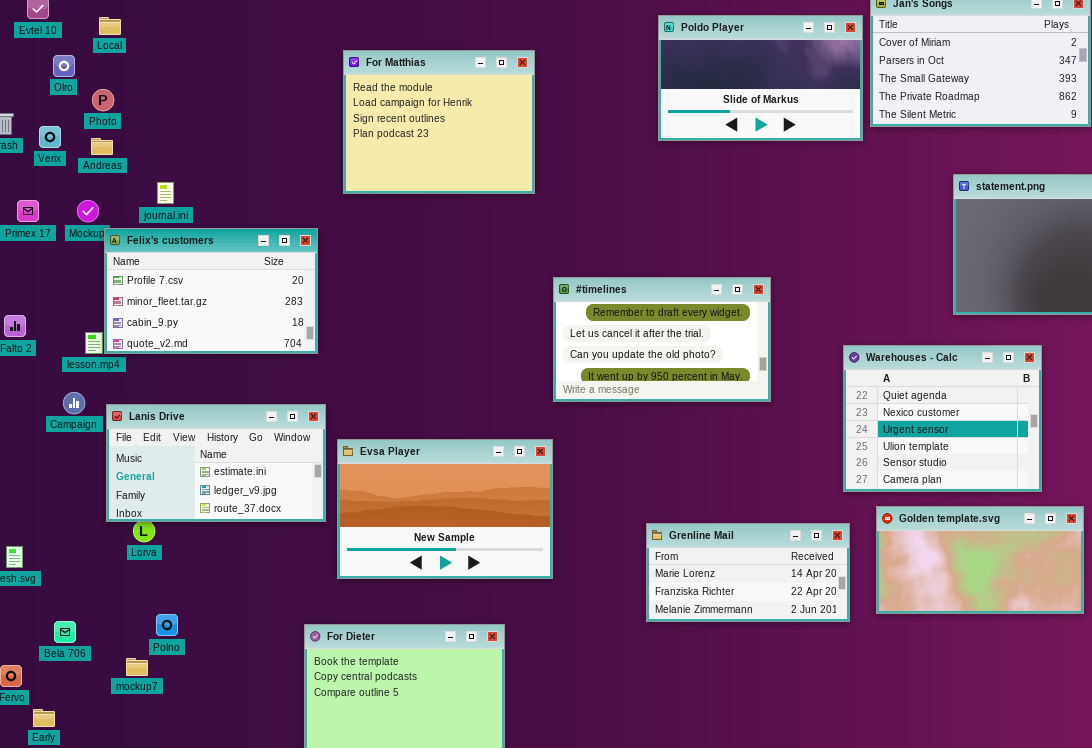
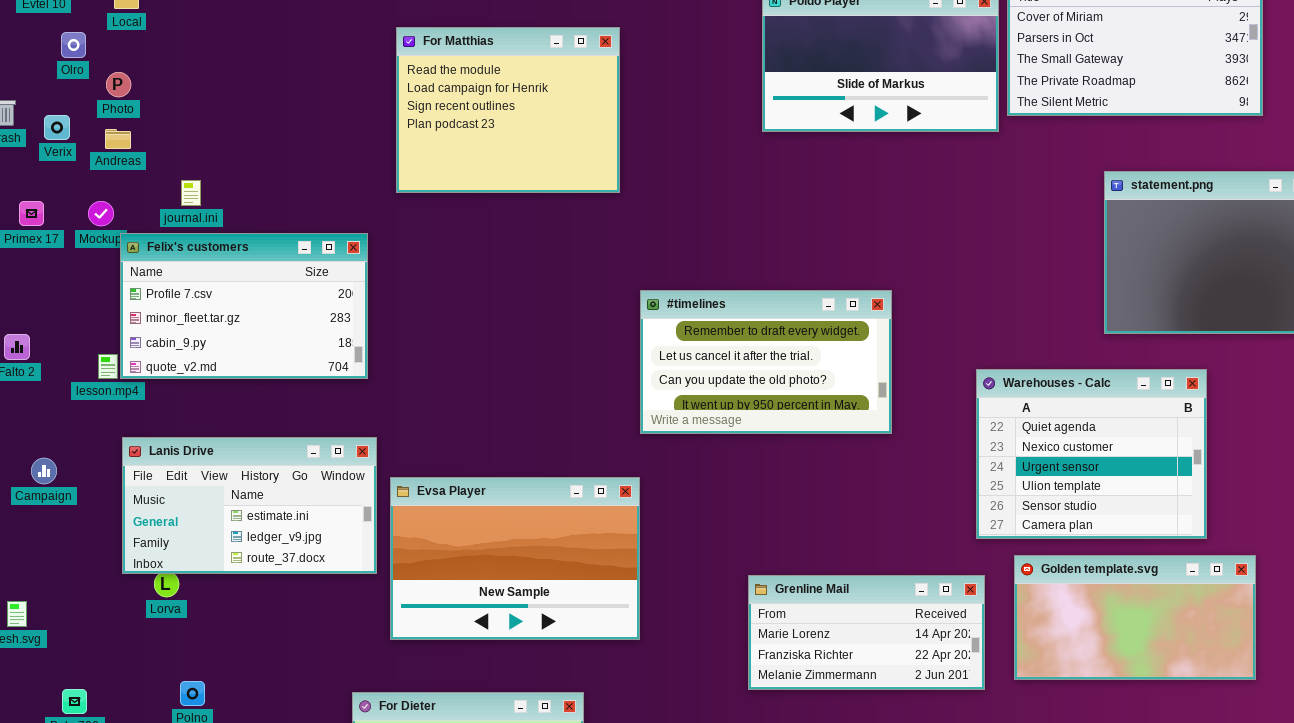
Campaign: [63,392,85,414] -> [31,458,57,484], moved

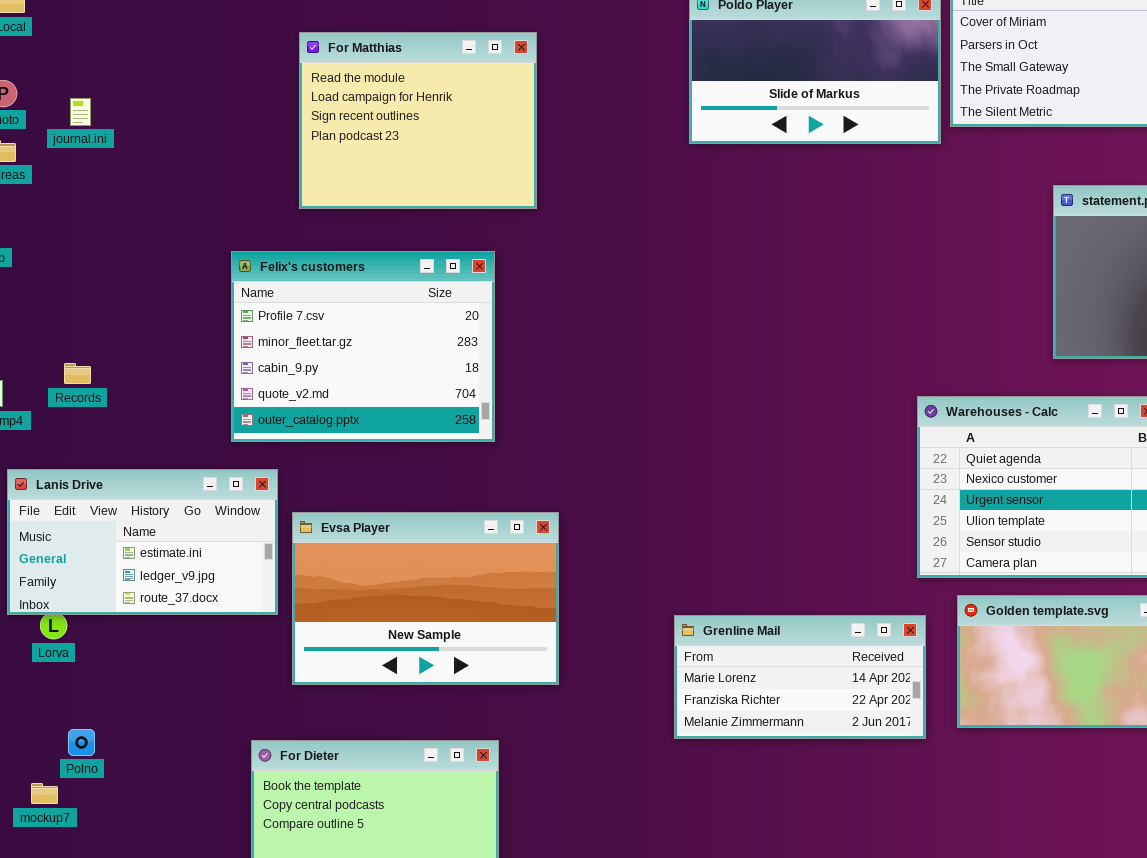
journal.ini: [181,180,201,206] -> [70,98,91,126], moved
Felix's customers: [120,233,368,379] -> [231,251,495,442], moved, resized
#timelines: [640,290,892,434] -> none, closed

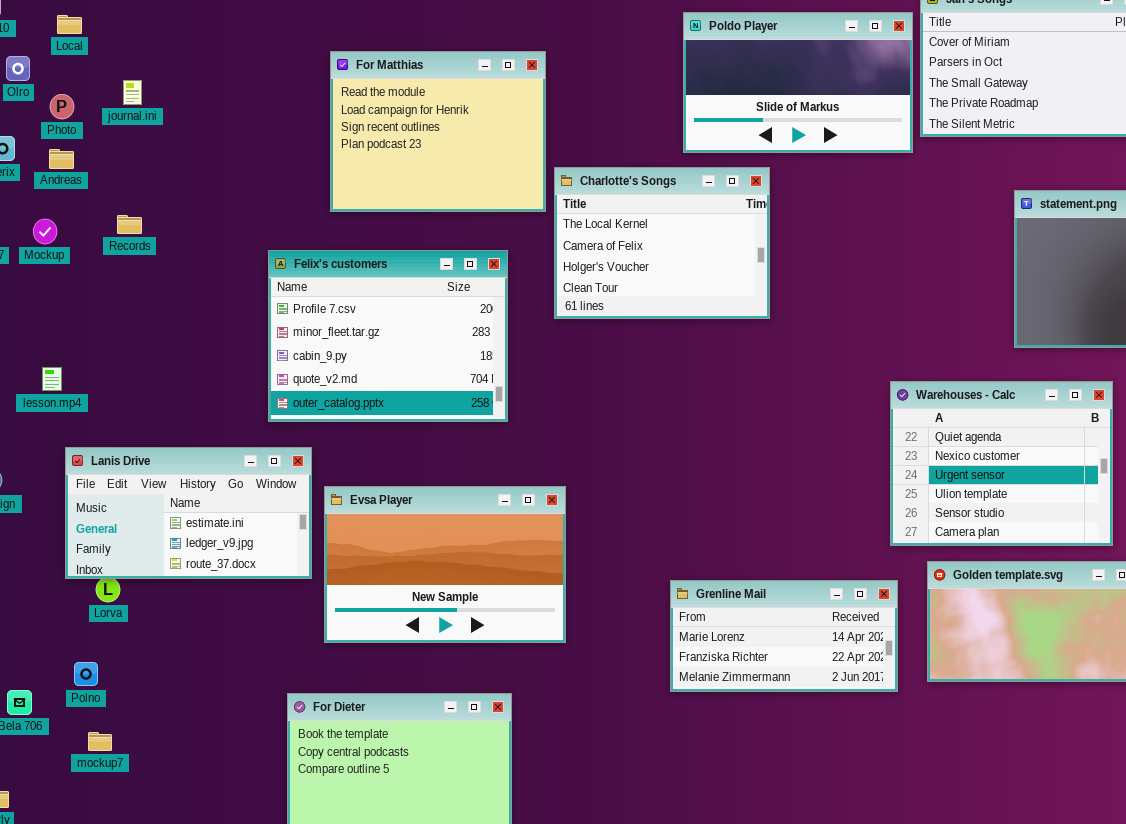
journal.ini: [70,98,91,126] -> [123,80,142,105], moved
Charlotte's Songs: none -> [554,167,770,319], opened
Records: [64,363,91,384] -> [117,215,142,234], moved
Polno: [68,729,95,756] -> [74,662,98,686], moved

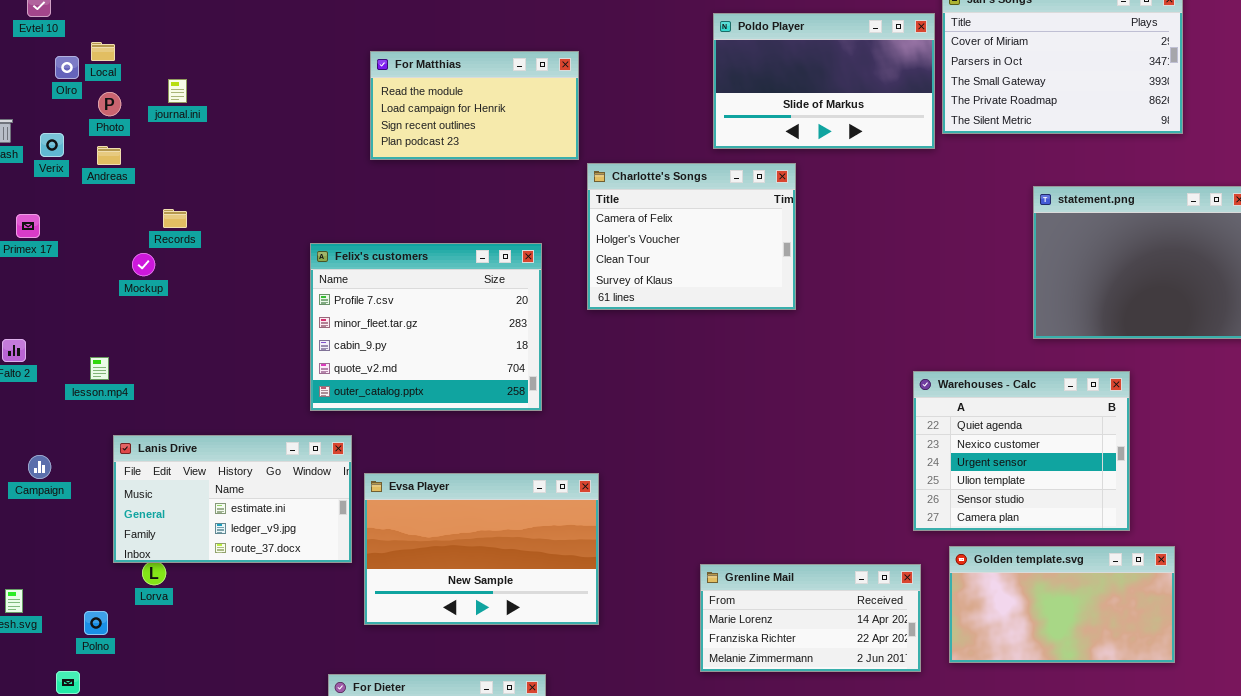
Local: [57,15,82,34] -> [91,42,115,61], moved
For Matthias: [330,51,546,212] -> [370,51,579,160], resized
Charlotte's Songs: [554,167,770,319] -> [587,163,796,310], scrolled down 1 row
Mockup: [33,219,57,244] -> [132,253,155,276], moved
Polno: [74,662,98,686] -> [84,611,108,635], moved

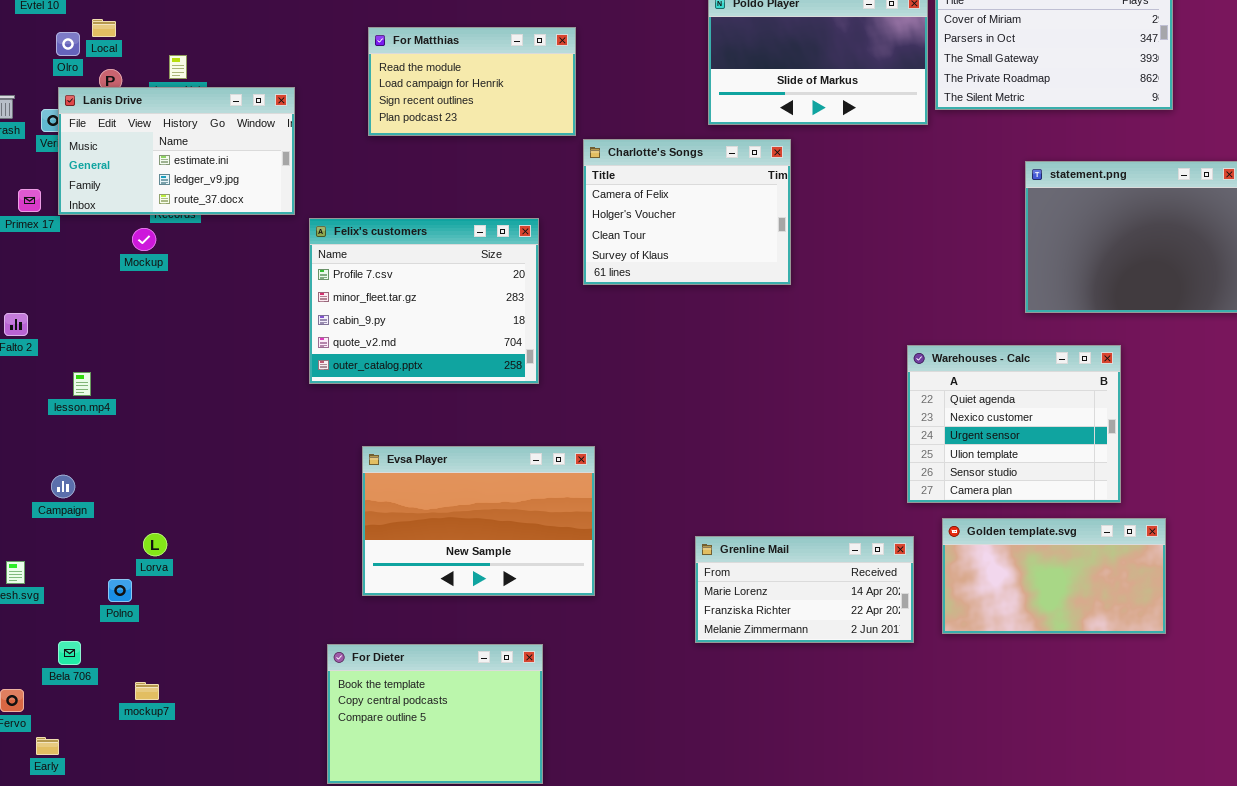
lesson.mp4: [90,357,109,380] -> [73,372,91,396], moved
Lanis Drive: [113,435,352,563] -> [58,87,295,215], moved
Campaign: [28,455,51,479] -> [51,475,75,498], moved
Polno: [84,611,108,635] -> [108,579,132,602], moved

